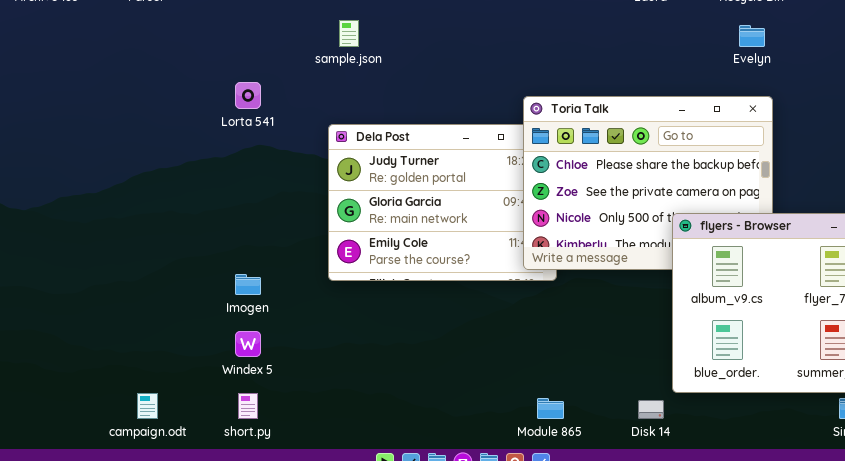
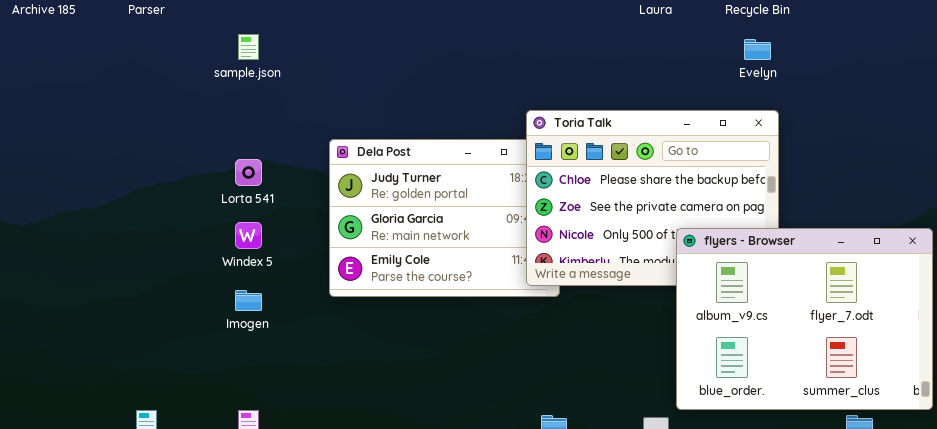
sample.json: [339,20,359,47] -> [238,34,259,60], moved
Lorta 541: [235,82,261,109] -> [235,159,262,186], moved
Windex 5: [235,331,261,357] -> [235,222,262,249], moved

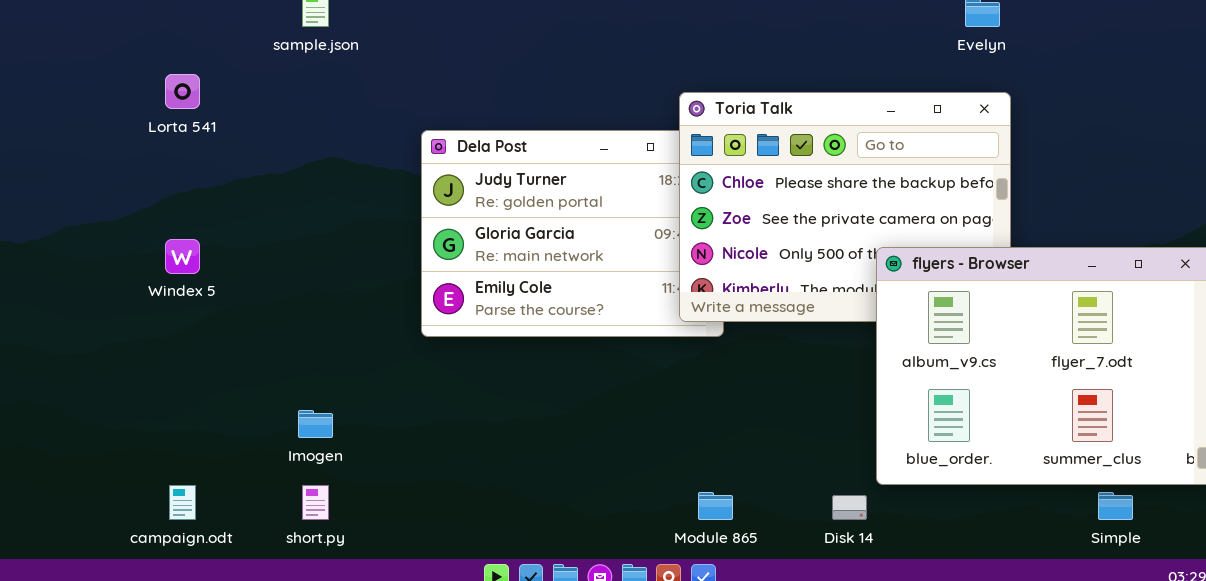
Lorta 541: [235,159,262,186] -> [165,74,200,109], moved
Windex 5: [235,222,262,249] -> [165,239,200,274], moved
Imogen: [235,290,262,311] -> [298,410,333,438], moved

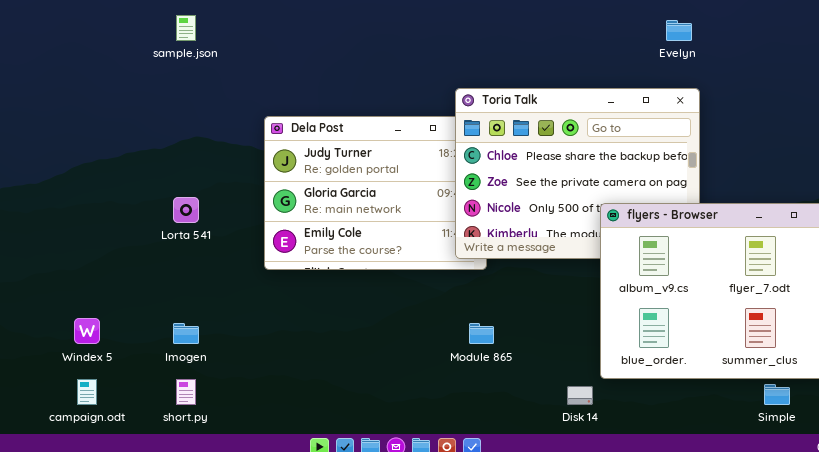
Lorta 541: [165,74,200,109] -> [173,197,199,223], moved
Windex 5: [165,239,200,274] -> [74,318,100,344], moved
Module 865: [698,492,733,520] -> [469,323,494,344], moved

